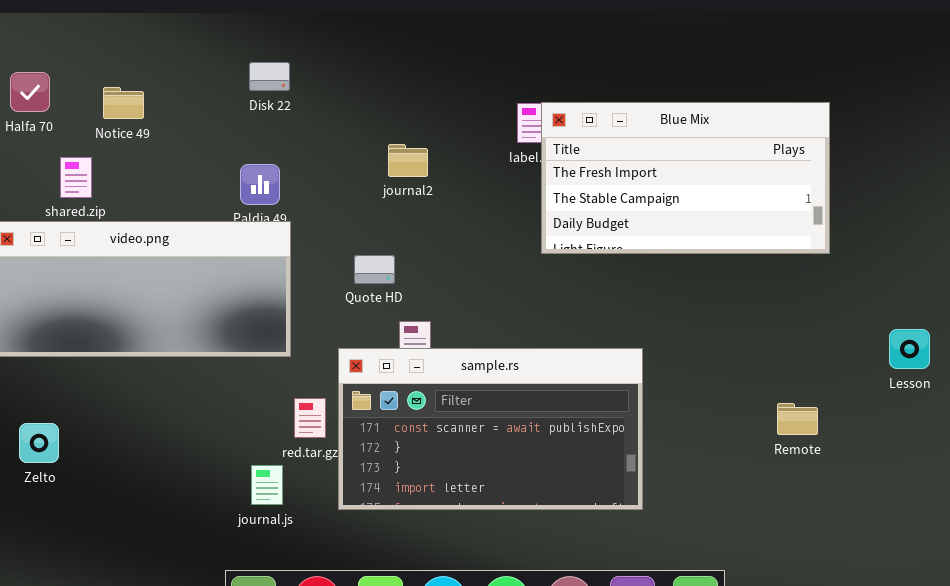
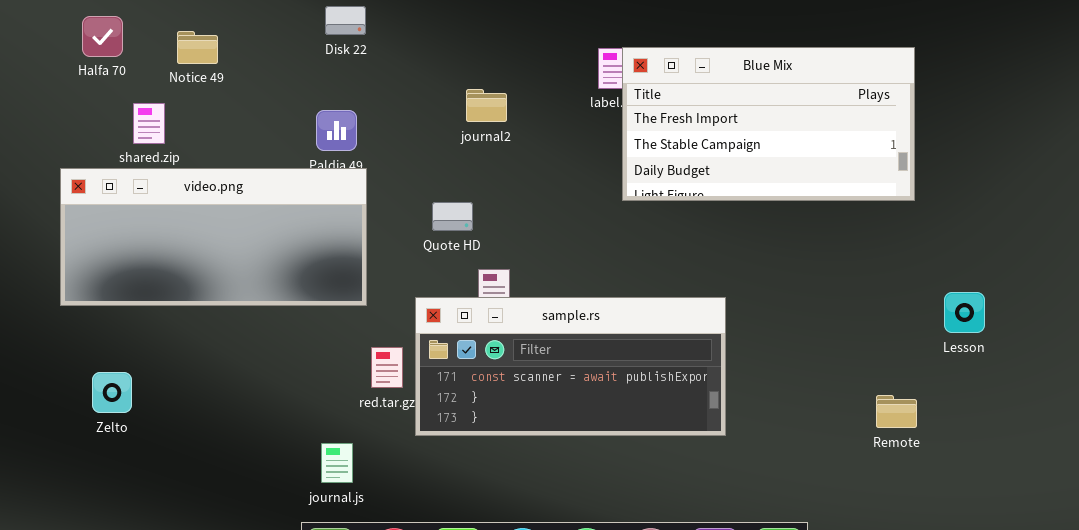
Lesson: [889,329,930,369] -> [944,292,985,333], moved
sample.rs: [338,348,643,510] -> [415,297,726,436], resized
Remote: [777,403,818,435] -> [876,395,917,428], moved
journal.js: [251,465,283,505] -> [321,443,353,483], moved

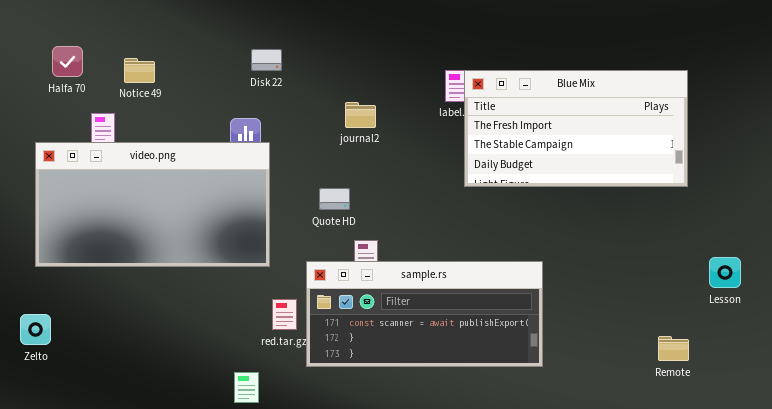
Disk 22: [325,6,366,35] -> [251,49,282,71], moved
video.png: [60,168,367,306] -> [35,142,270,267], resized
Zelto: [92,372,132,413] -> [20,314,51,345], moved

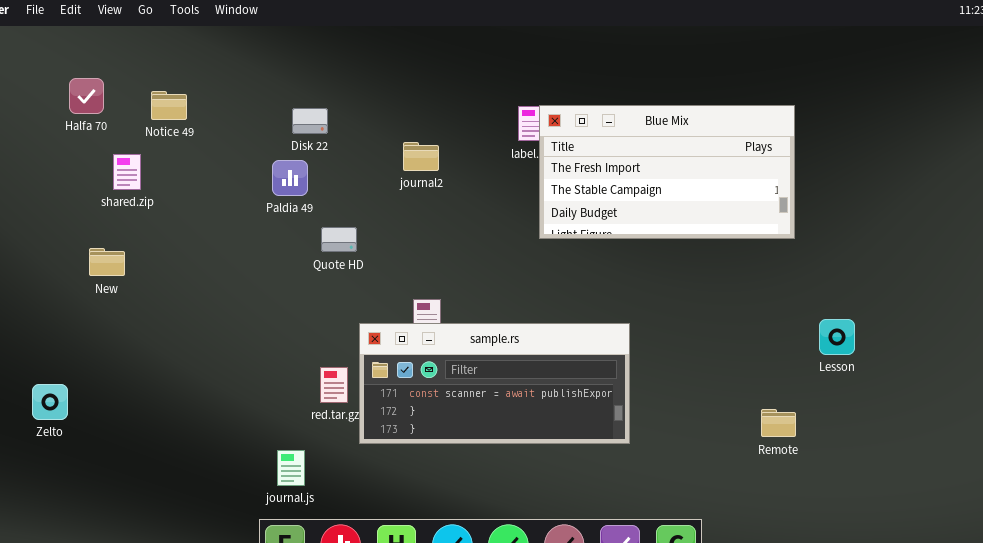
Disk 22: [251,49,282,71] -> [292,108,328,134], moved
video.png: [35,142,270,267] -> none, closed
Quote HD: [319,188,350,210] -> [321,227,357,252], moved

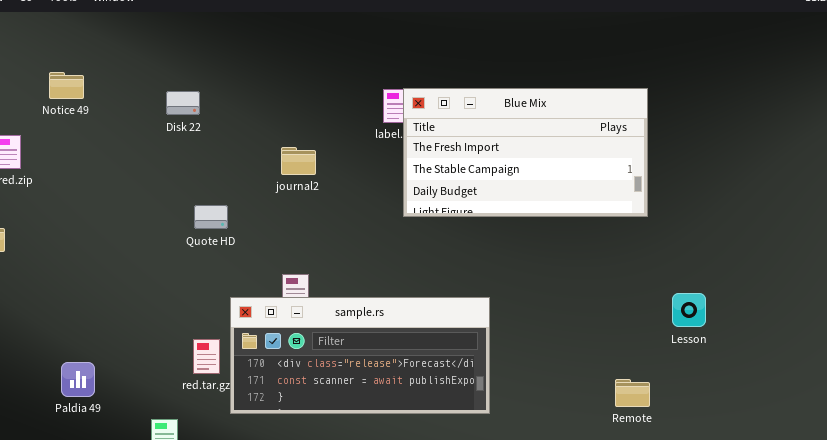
Notice 49: [151,91,187,120] -> [49,72,84,99], moved
journal2: [403,142,439,171] -> [281,147,316,175], moved
Paldia 49: [272,160,308,196] -> [61,362,95,397], moved
sample.rs: [359,323,630,444] -> [230,297,490,414], scrolled up 1 row

